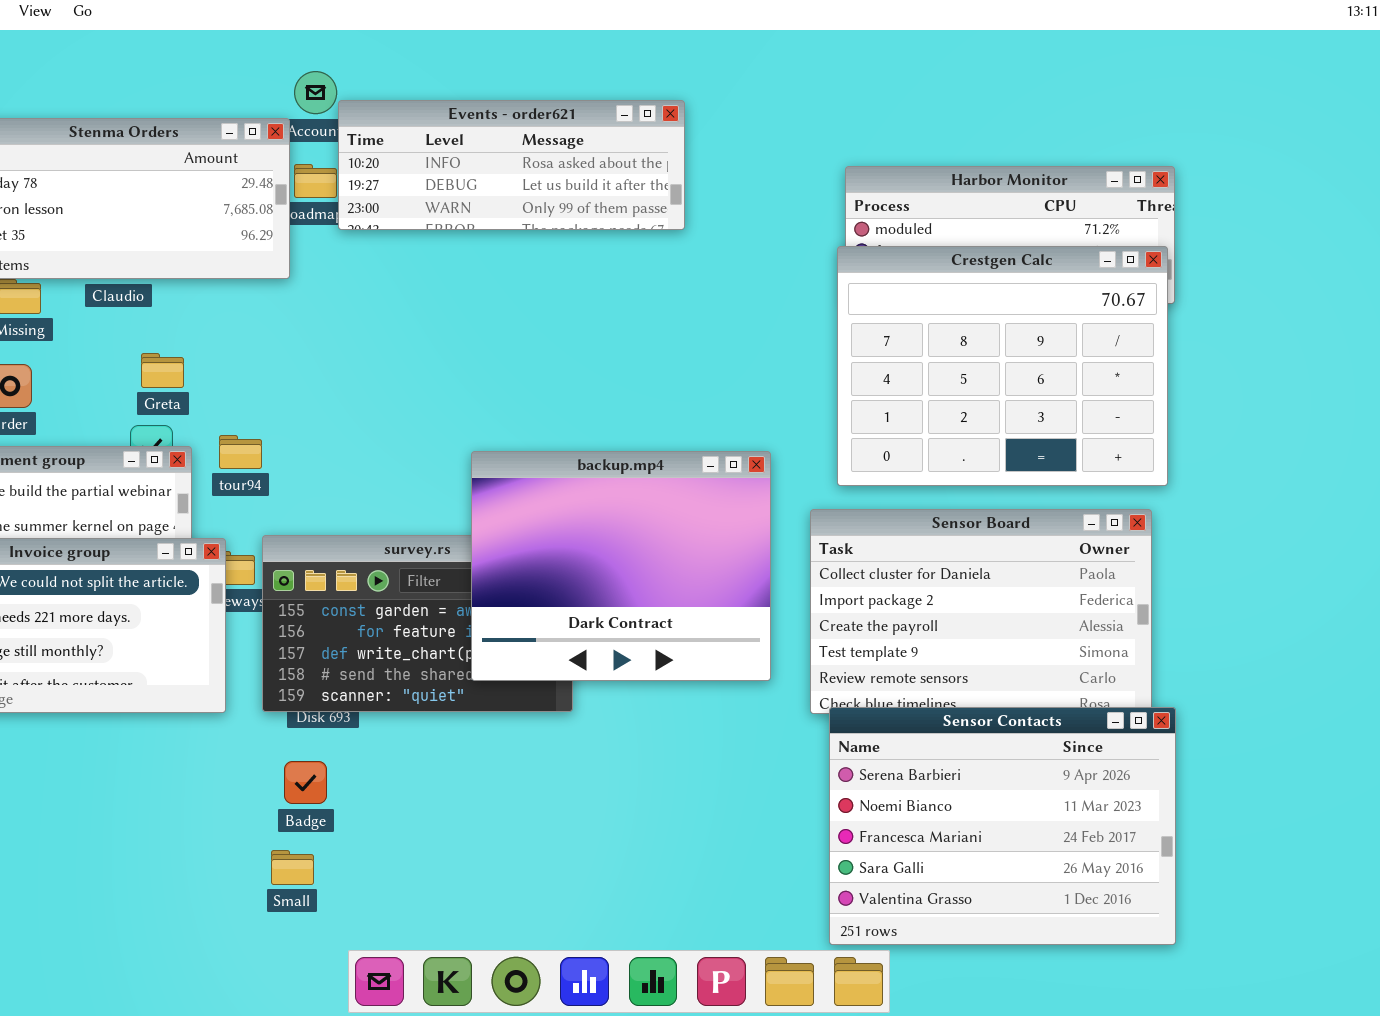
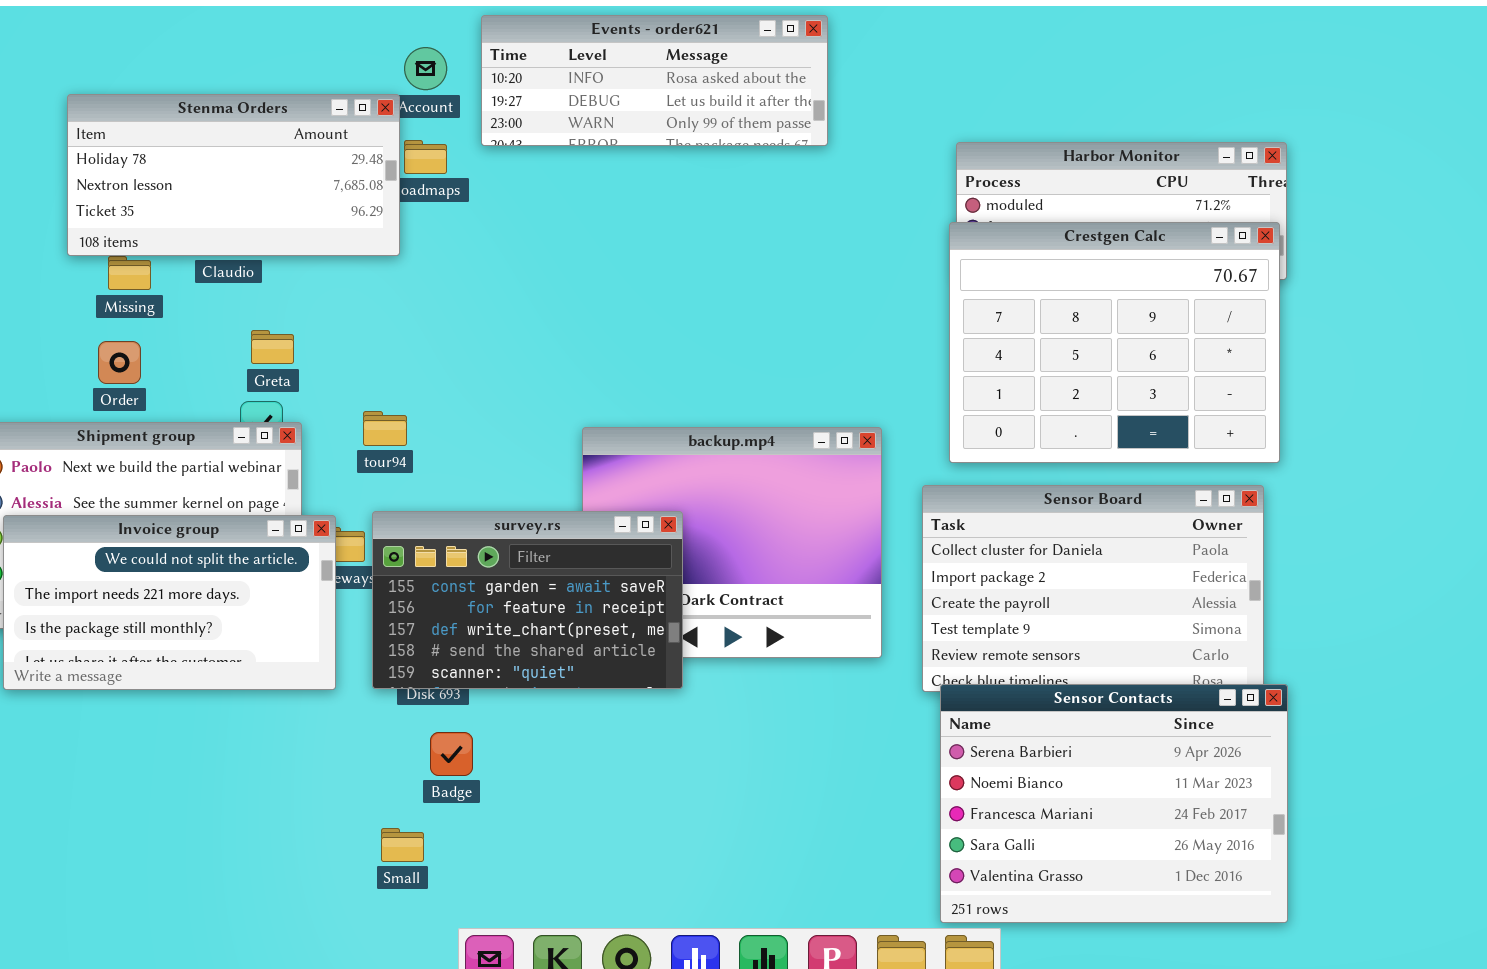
Events - order621: [338,100,685,230] -> [481,15,828,146], moved
tour94: [219,435,262,469] -> [363,411,407,446], moved
survey.rs: [262,535,573,712] -> [372,511,683,689], raised
Badge: [284,761,327,804] -> [430,732,473,776], moved

